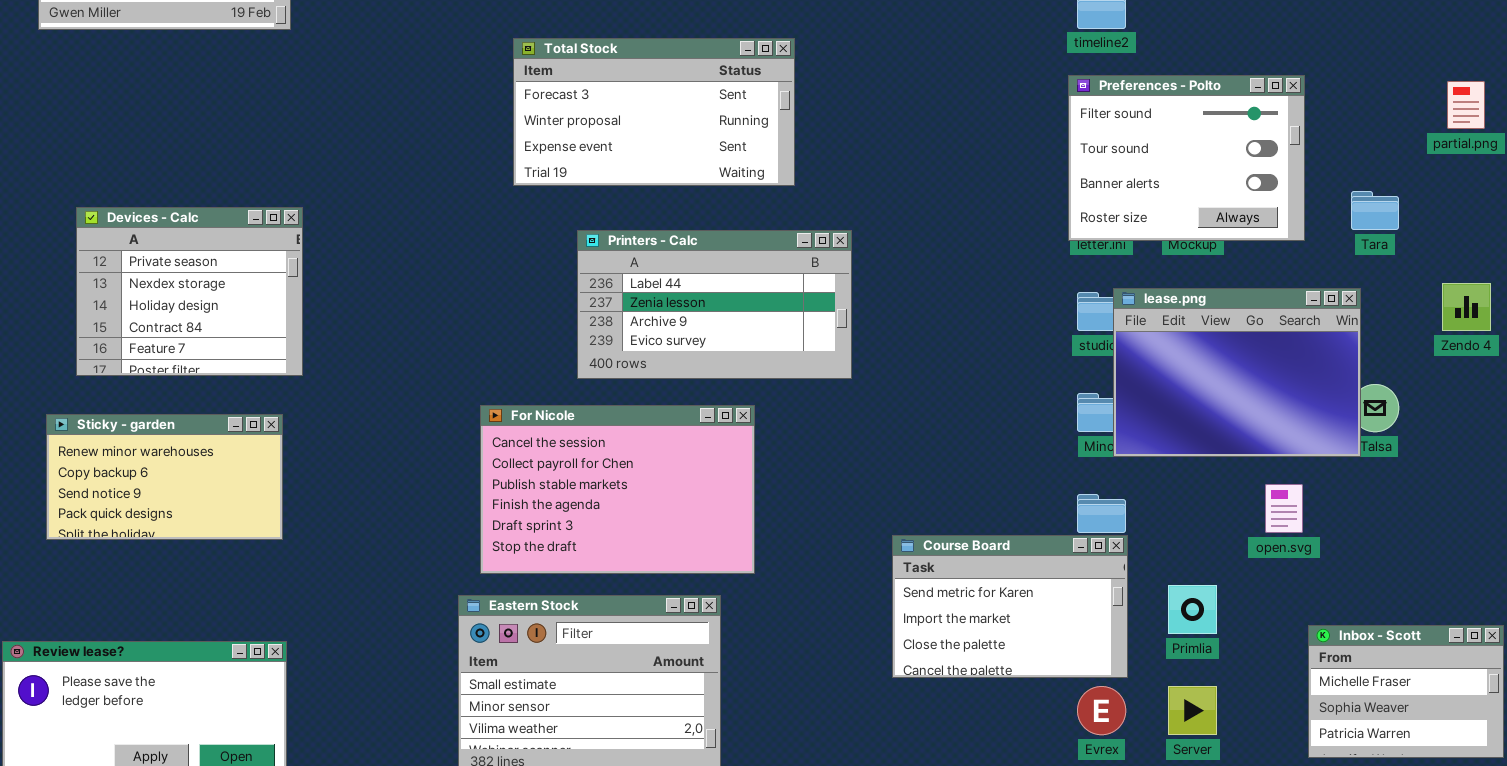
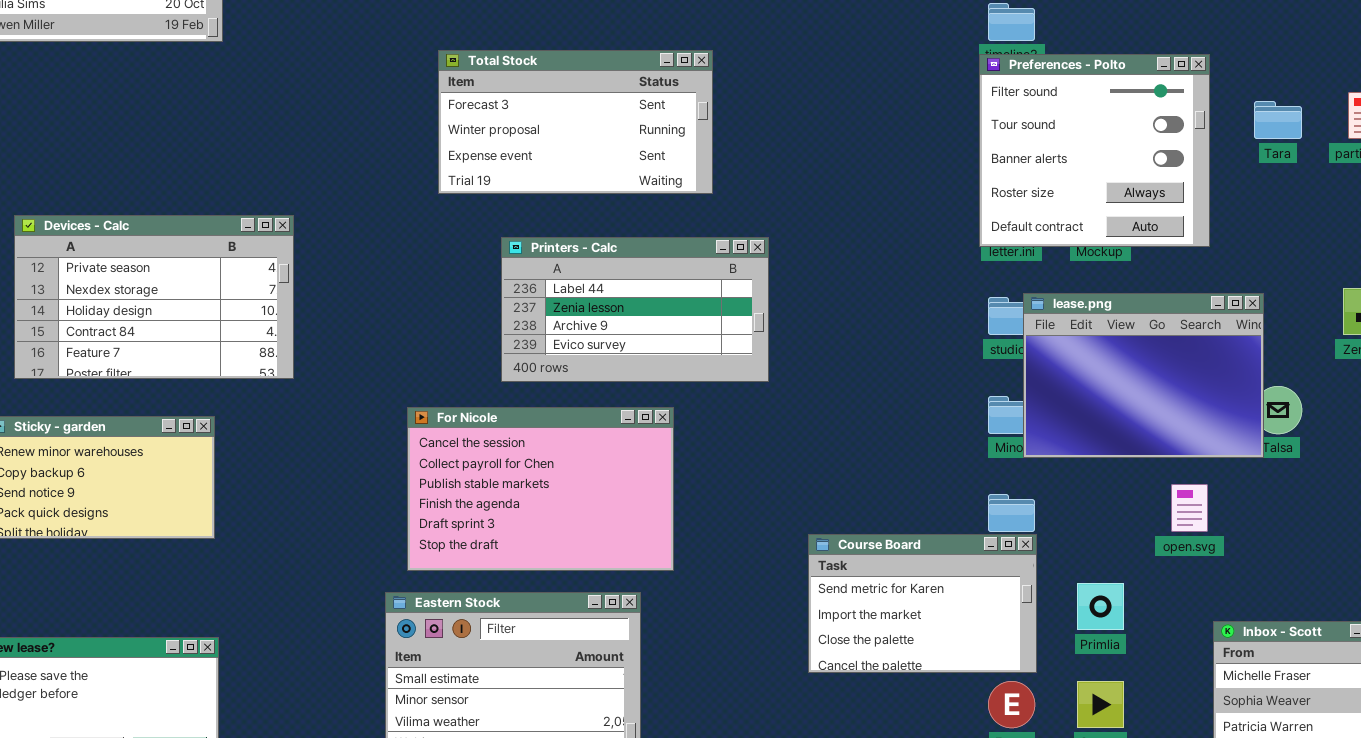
Preferences - Polto: [1068,75,1305,241] -> [979,54,1210,247], resized
Tara: [1351,191,1399,230] -> [1254,101,1302,139], moved
Devices - Calc: [76,207,303,376] -> [14,215,294,379], resized

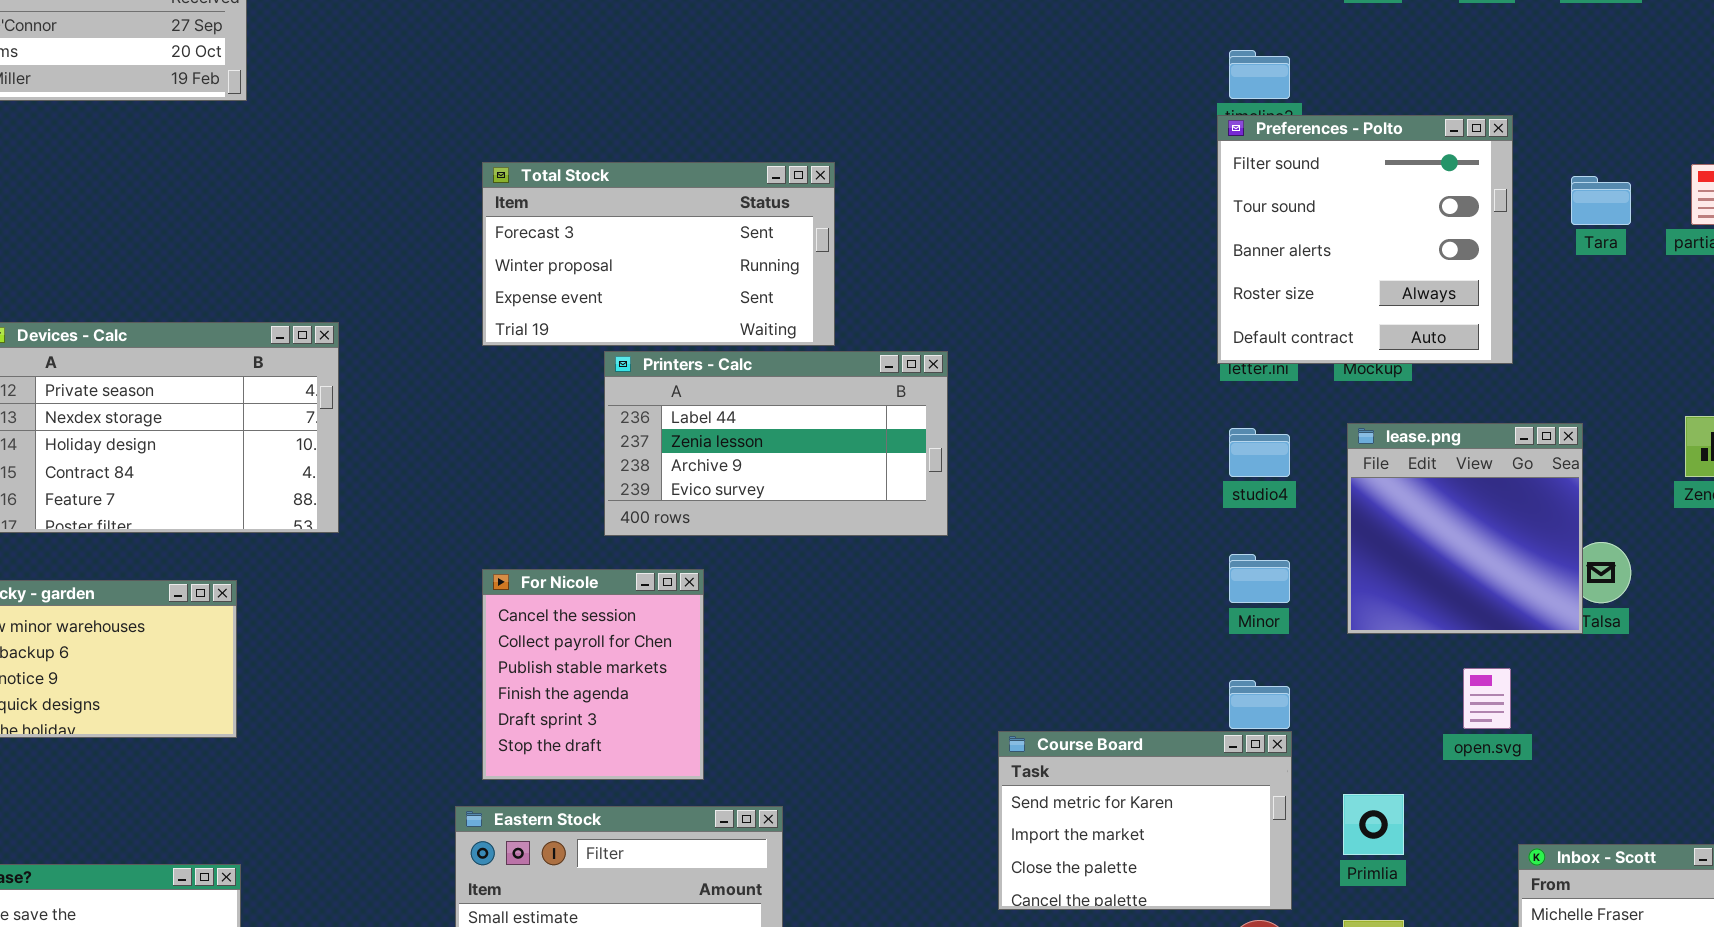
Total Stock: [438,50,713,194] -> [482,162,835,346], moved
lease.png: [1023,293,1264,458] -> [1347,423,1583,634], resized
For Nicole: [407,407,674,571] -> [482,569,704,780], resized

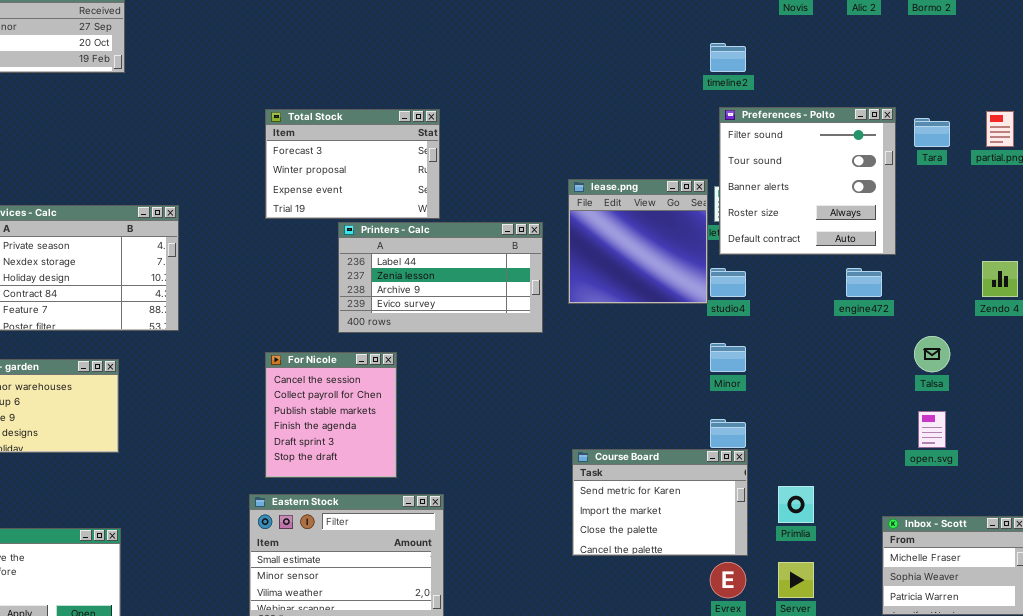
Preferences - Polto: [1217,115,1513,364] -> [719,107,896,255], moved
Total Stock: [482,162,835,346] -> [265,109,440,219], resized
lease.png: [1347,423,1583,634] -> [568,179,708,304], moved
open.svg: [1463,668,1511,729] -> [918,411,946,448], moved

